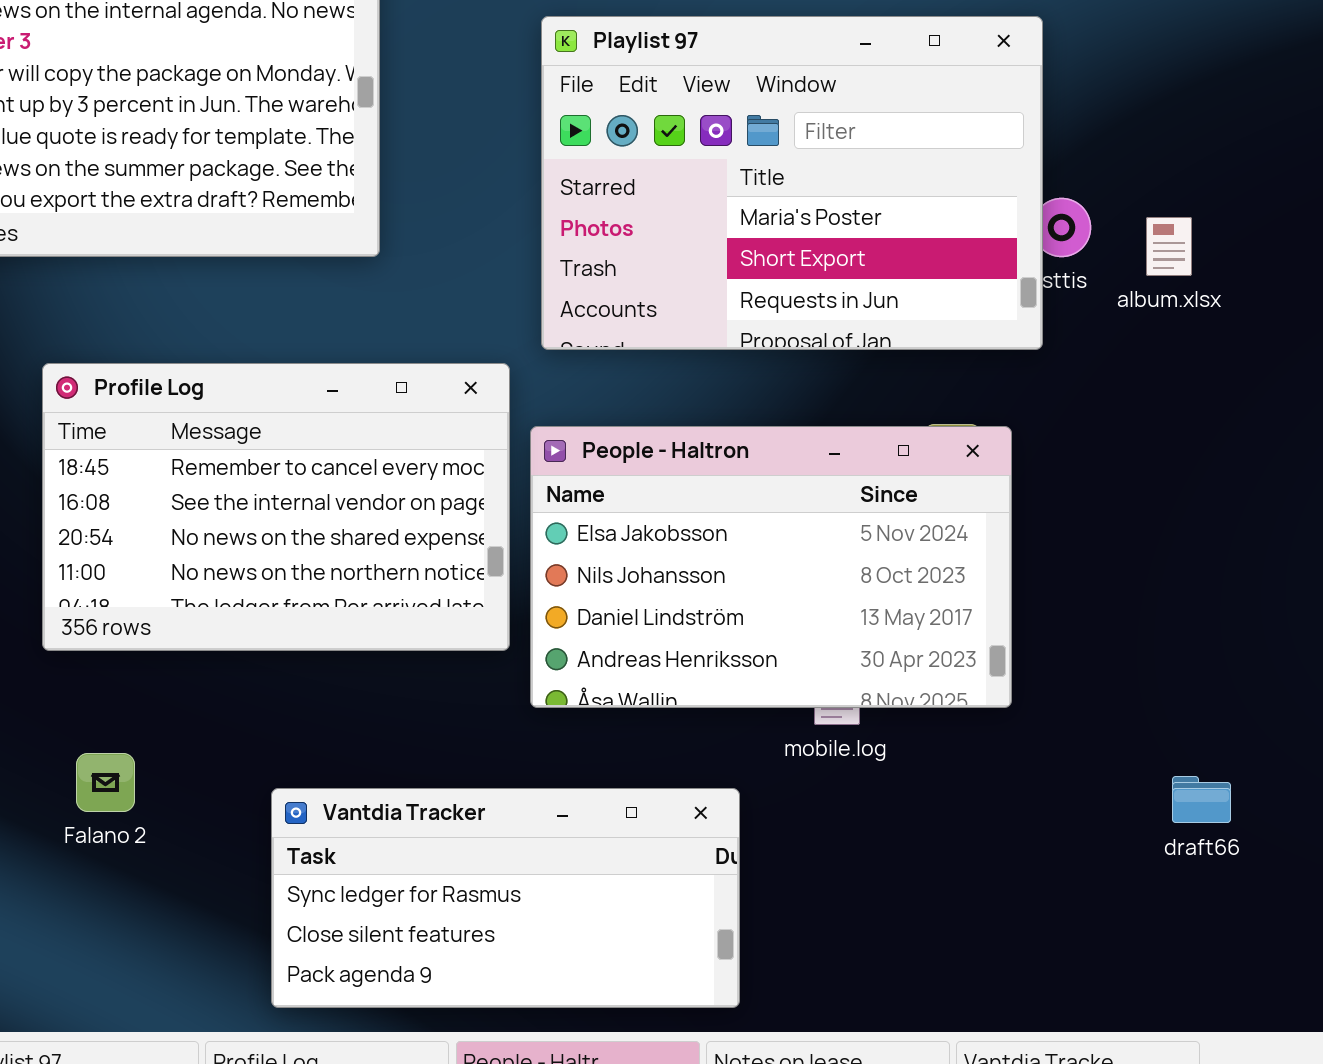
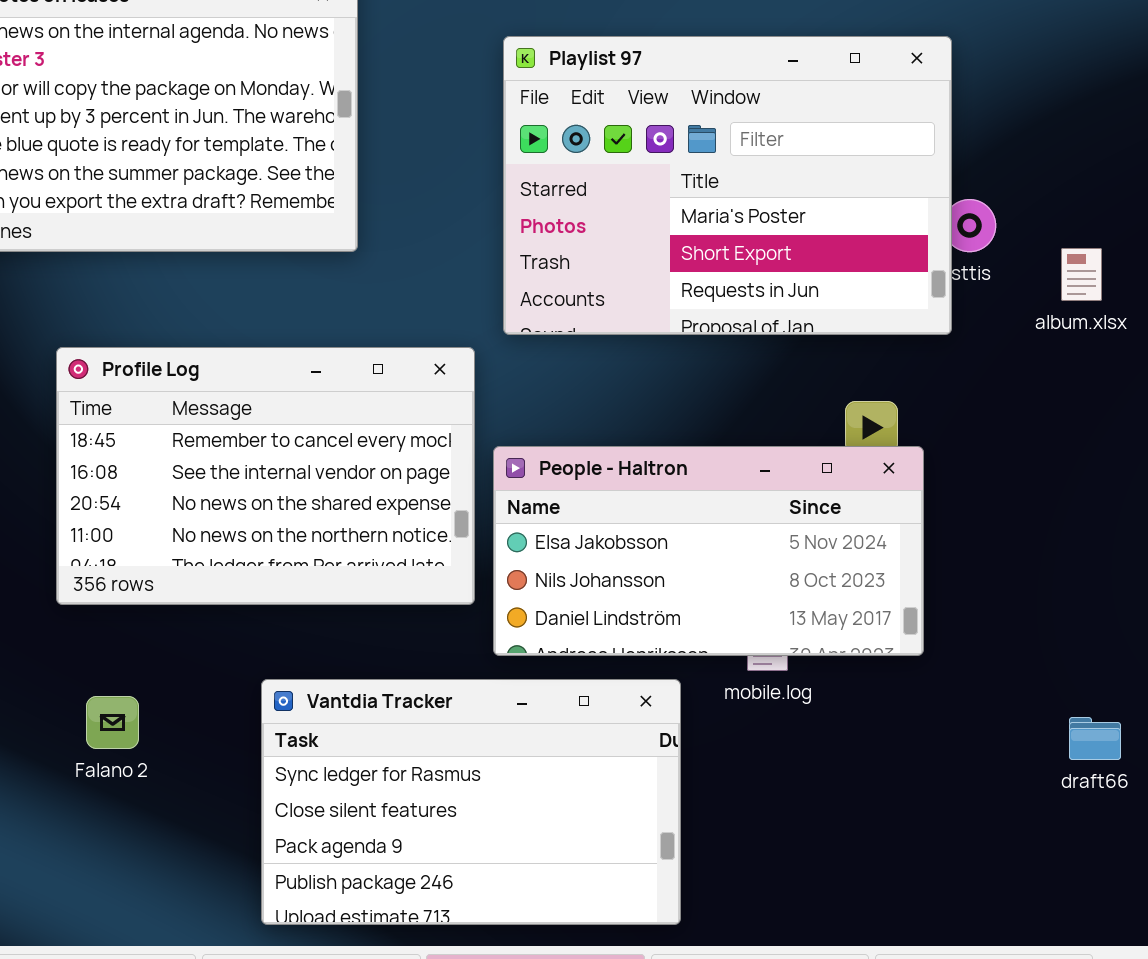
album.xlsx: [1146,217,1192,276] -> [1061,248,1102,301], moved
People - Haltron: [530,426,1012,708] -> [493,446,924,656], resized
Vantdia Tracker: [271,788,740,1008] -> [261,679,681,925], resized

